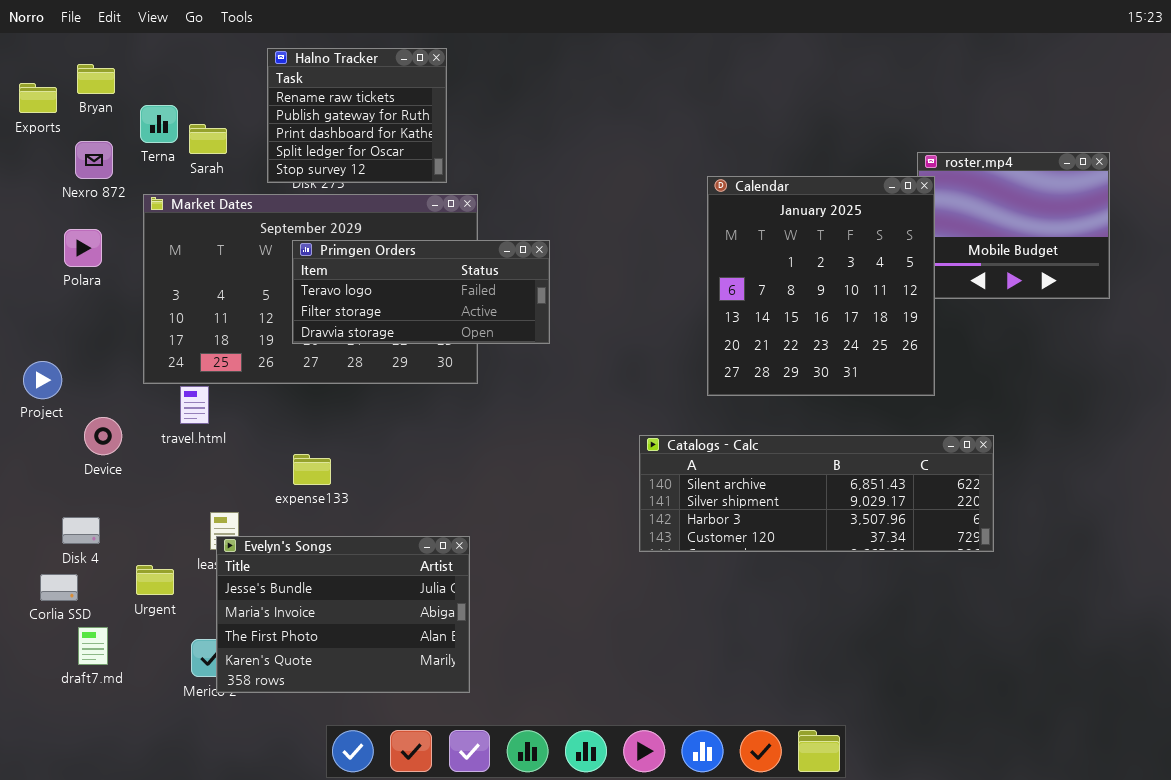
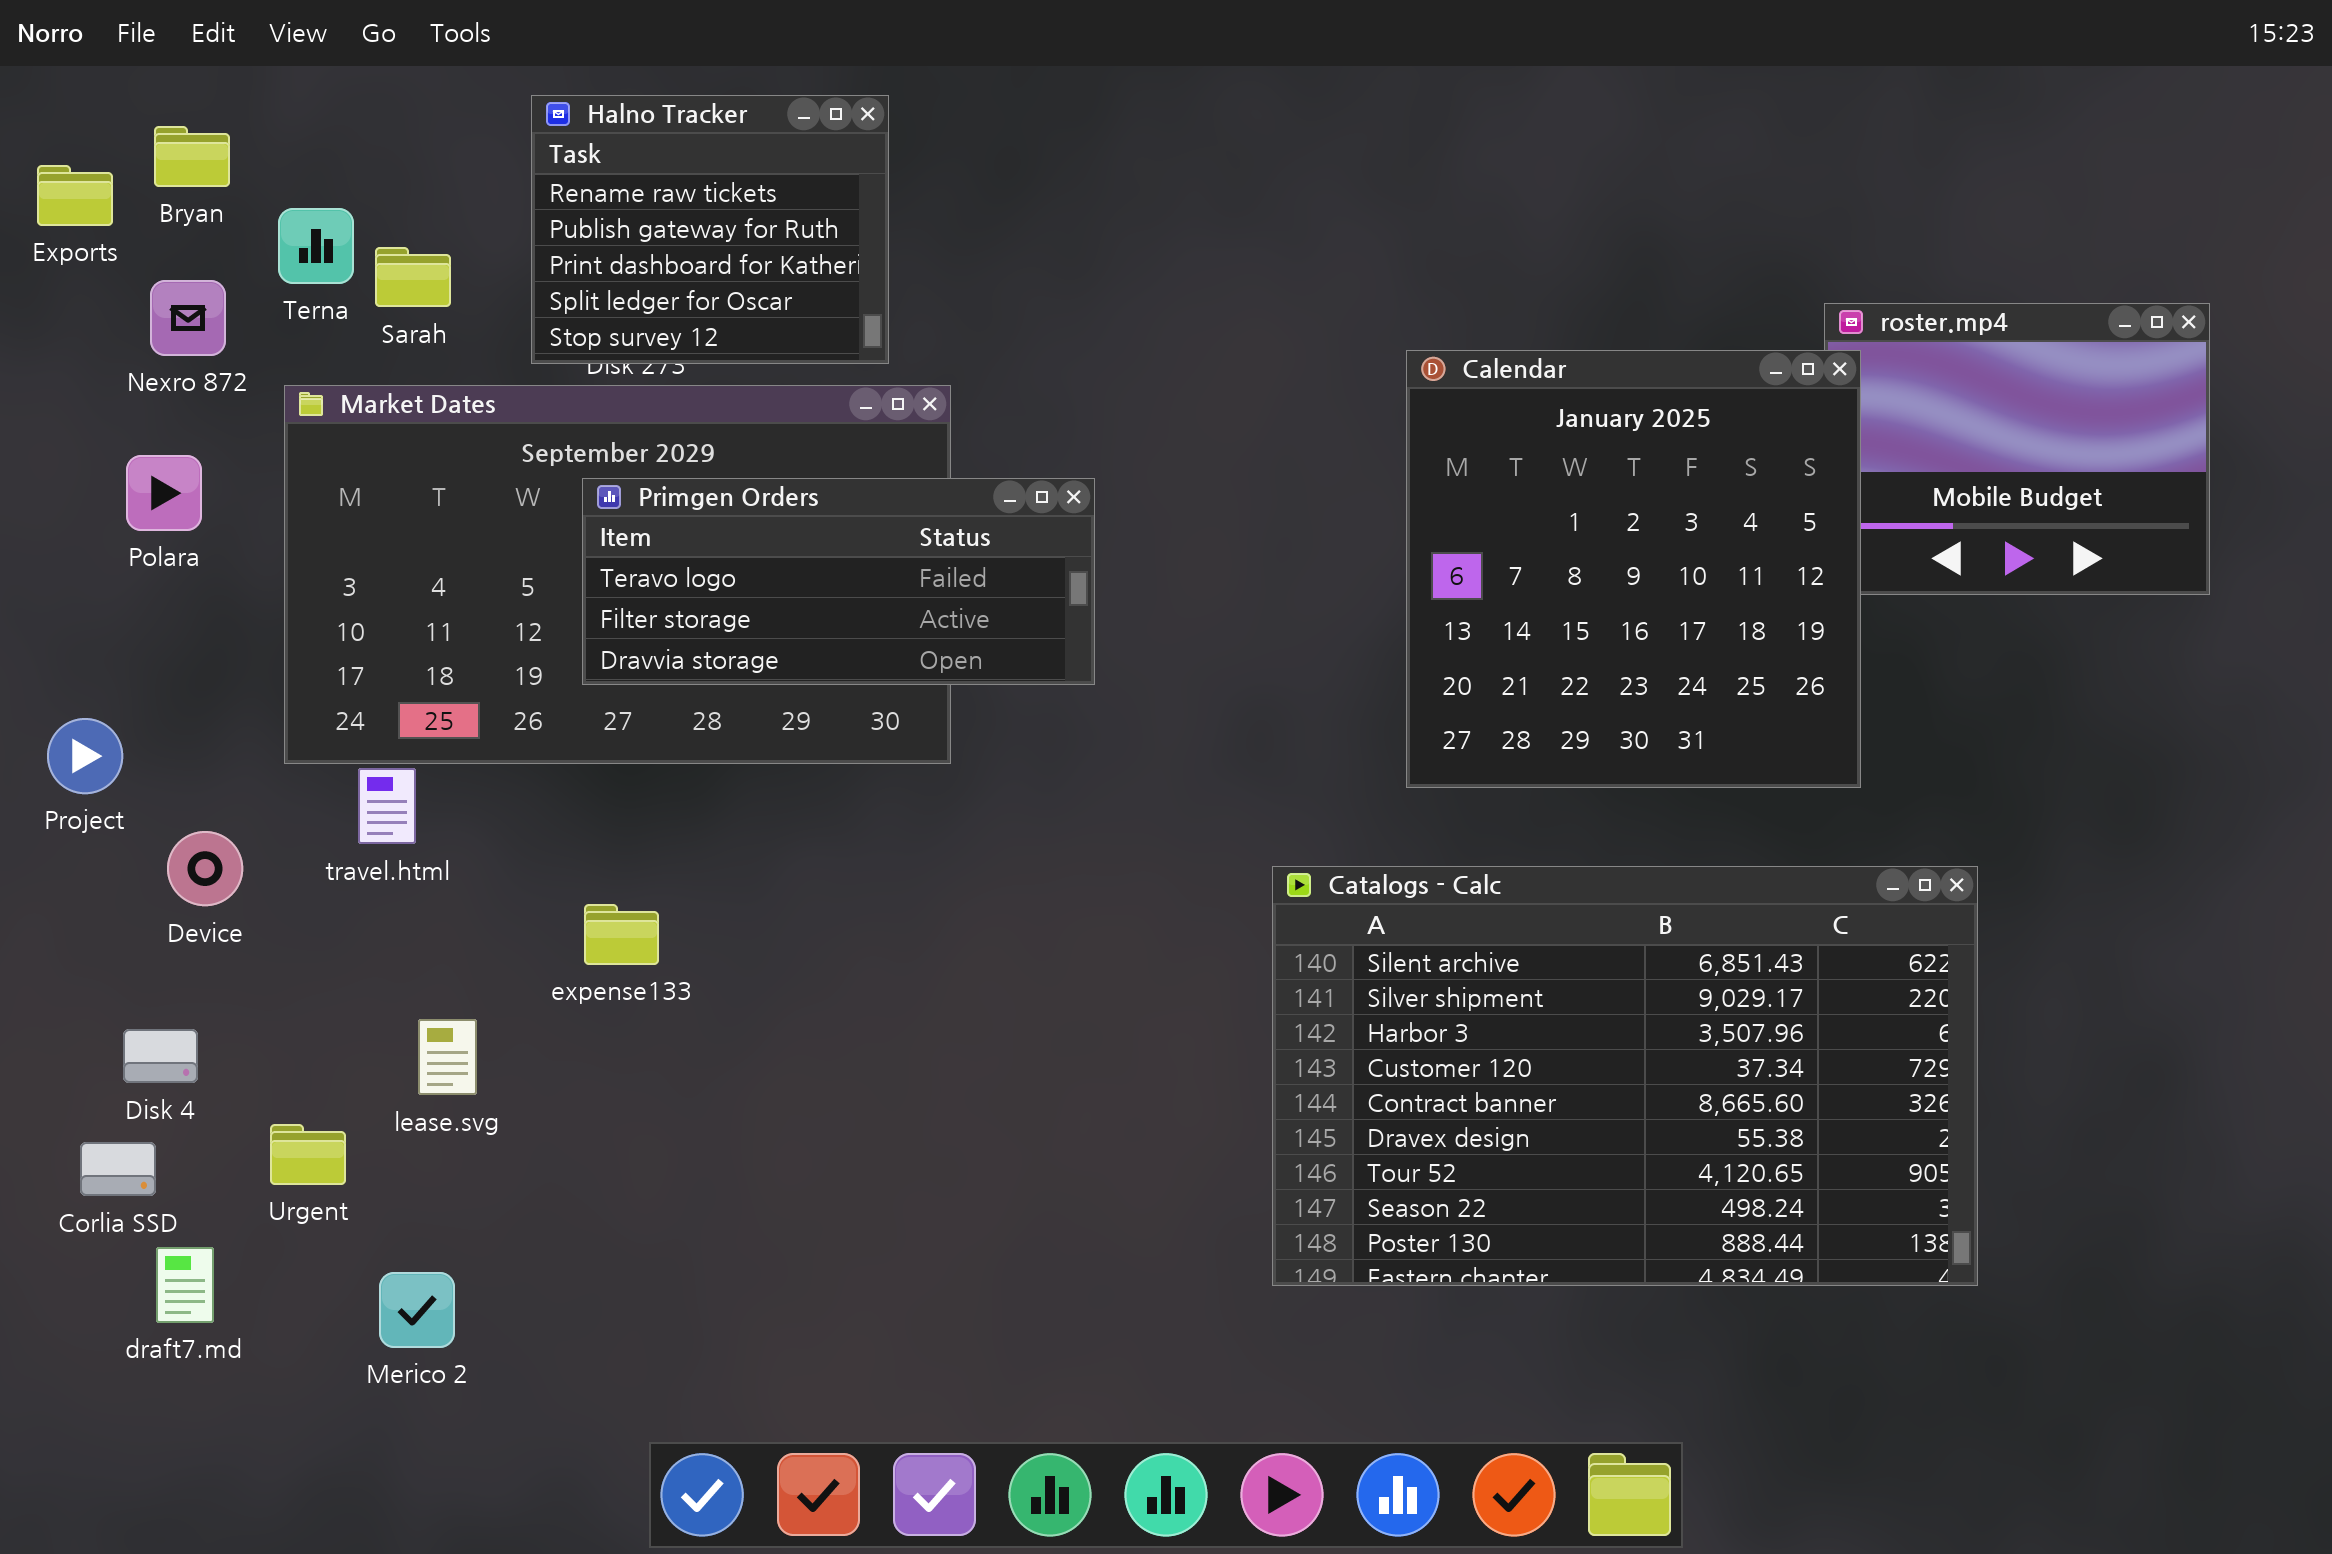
Catalogs - Calc: [639,435,994,552] -> [1272,866,1978,1286], resized
Evelyn's Songs: [216,536,470,693] -> none, closed

